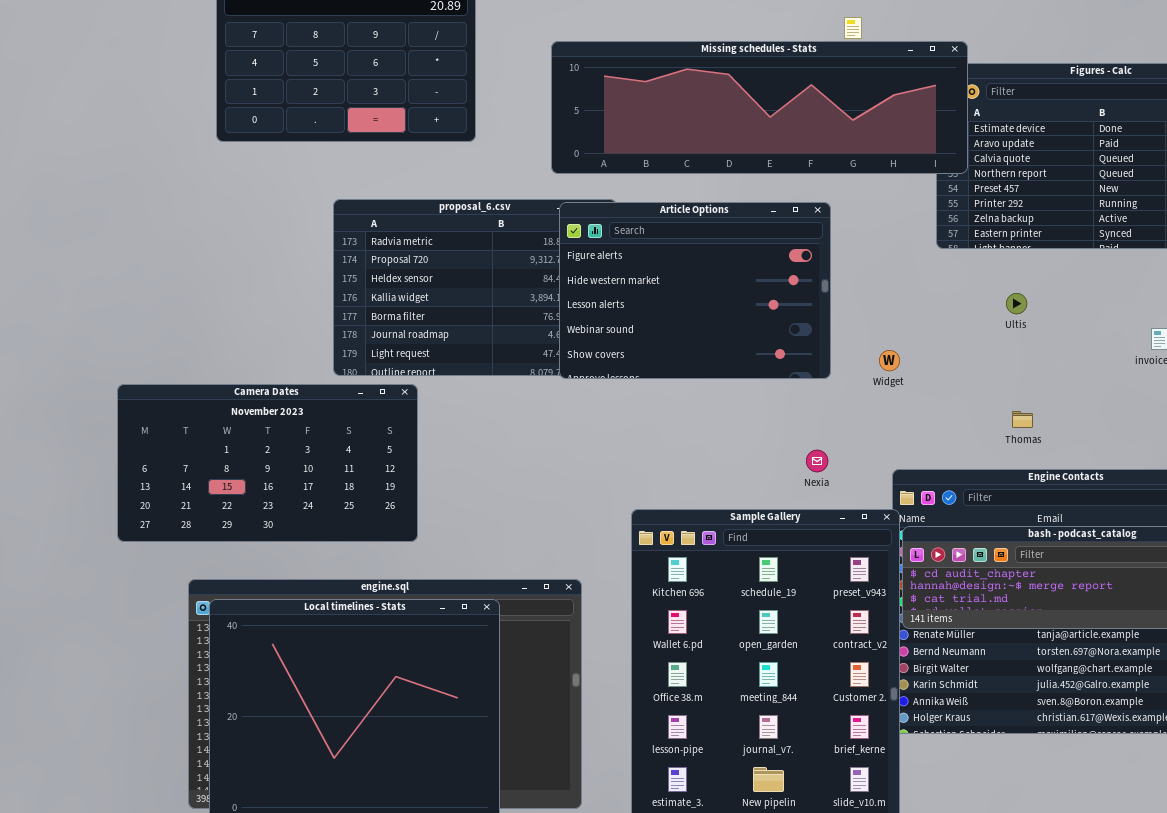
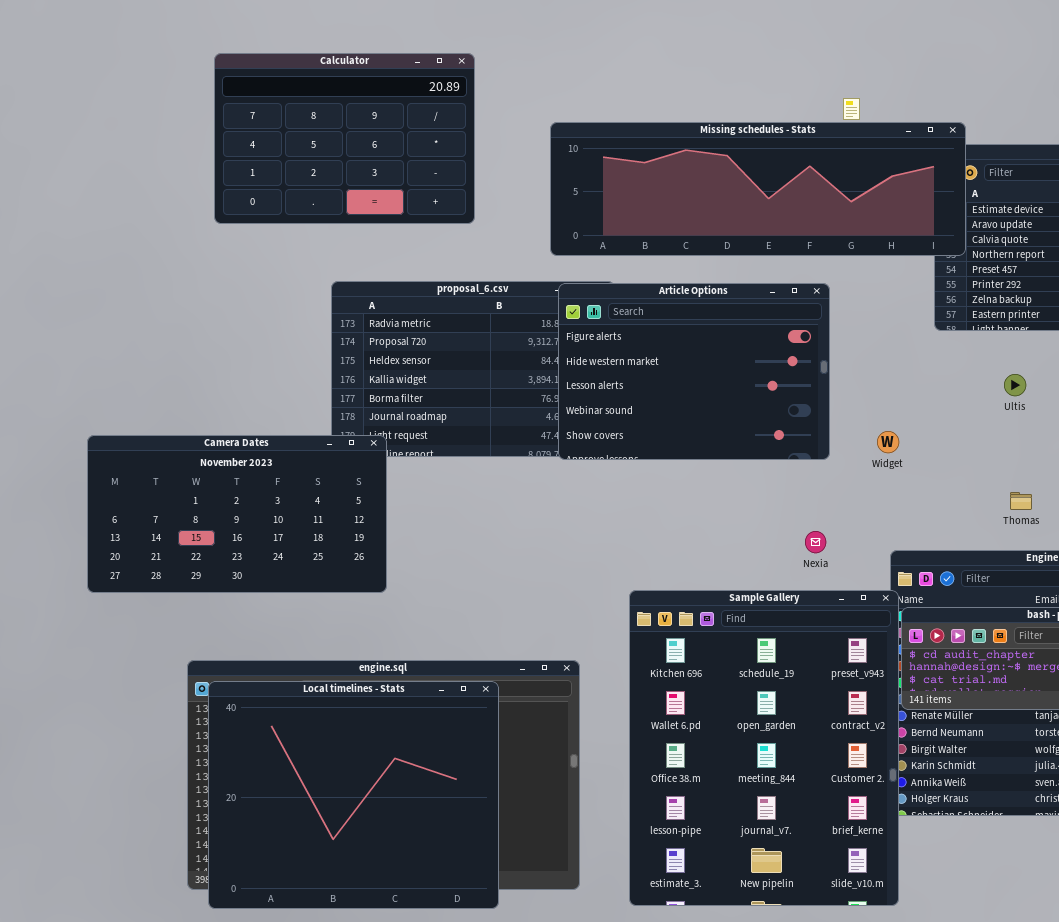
Camera Dates: [117,384,418,542] -> [87,435,387,593], moved

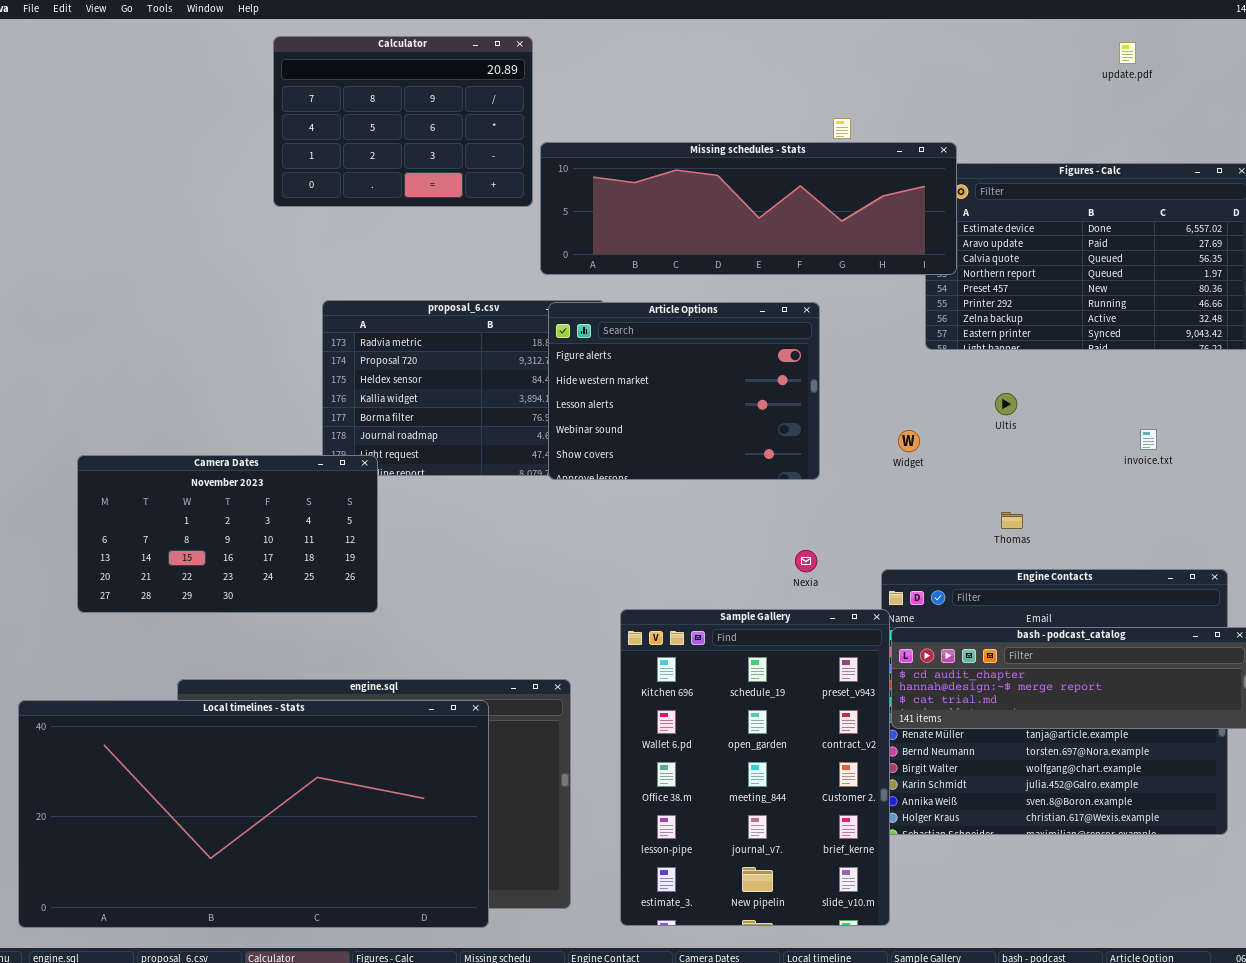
Calculator: [214,53,475,224] -> [273,36,533,207], moved
Widget: [877,431,899,453] -> [898,430,920,452], moved
Local timelines - Stats: [208,681,499,909] -> [18,700,489,928], resized

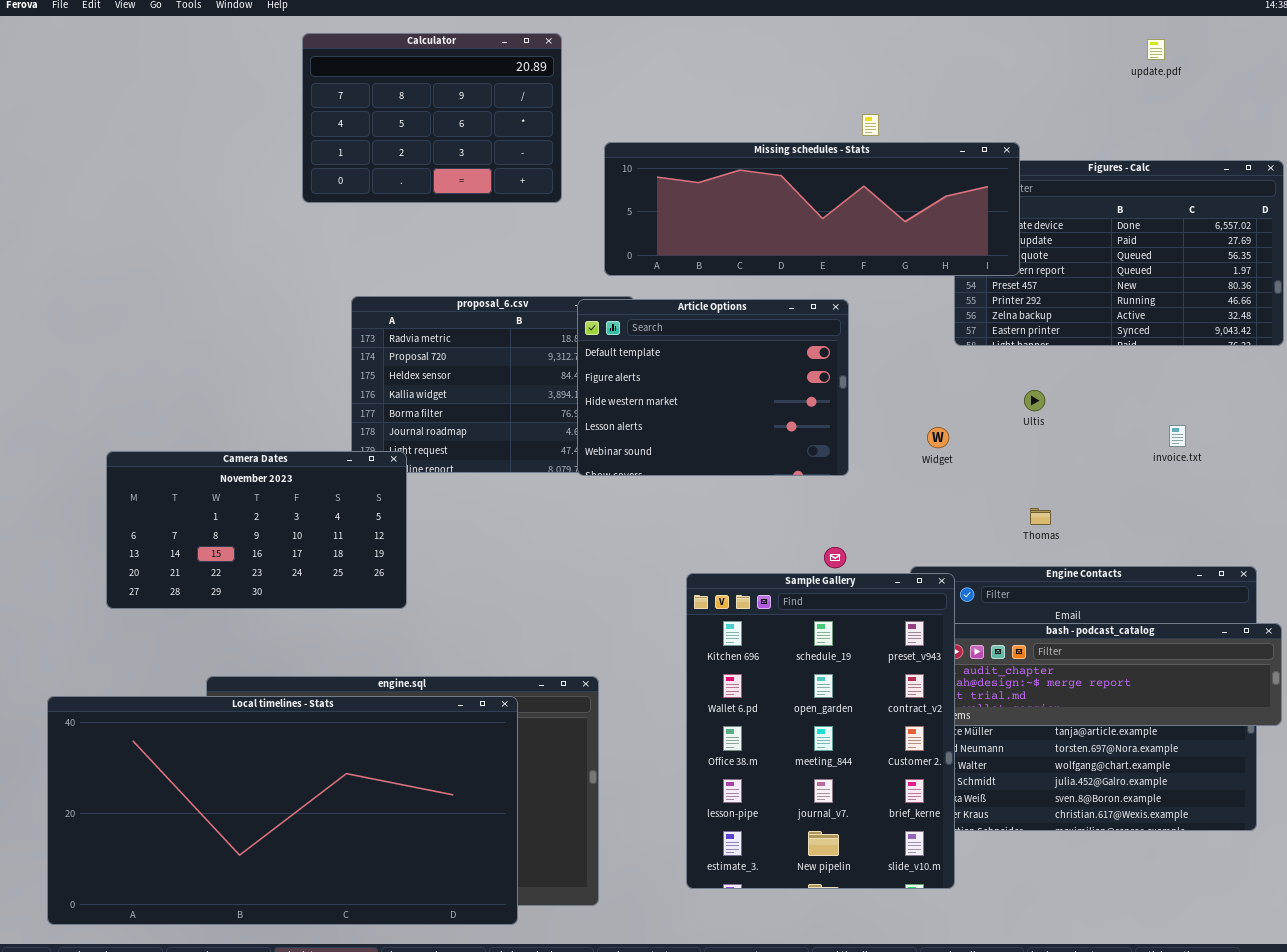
Missing schedules - Stats: [540,142,957,275] -> [604,142,1020,276], moved
Article Options: [548,302,820,480] -> [577,299,849,476], scrolled up 1 row
Sample Gallery: [620,609,890,926] -> [686,573,955,889], moved

